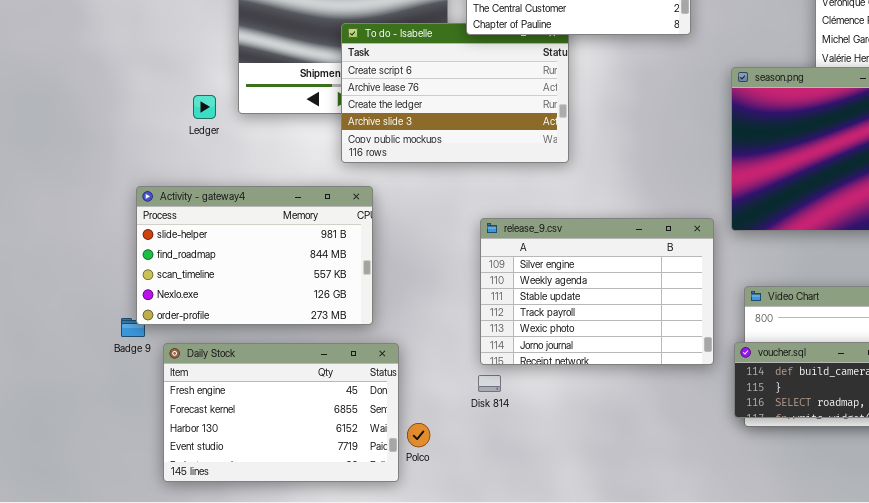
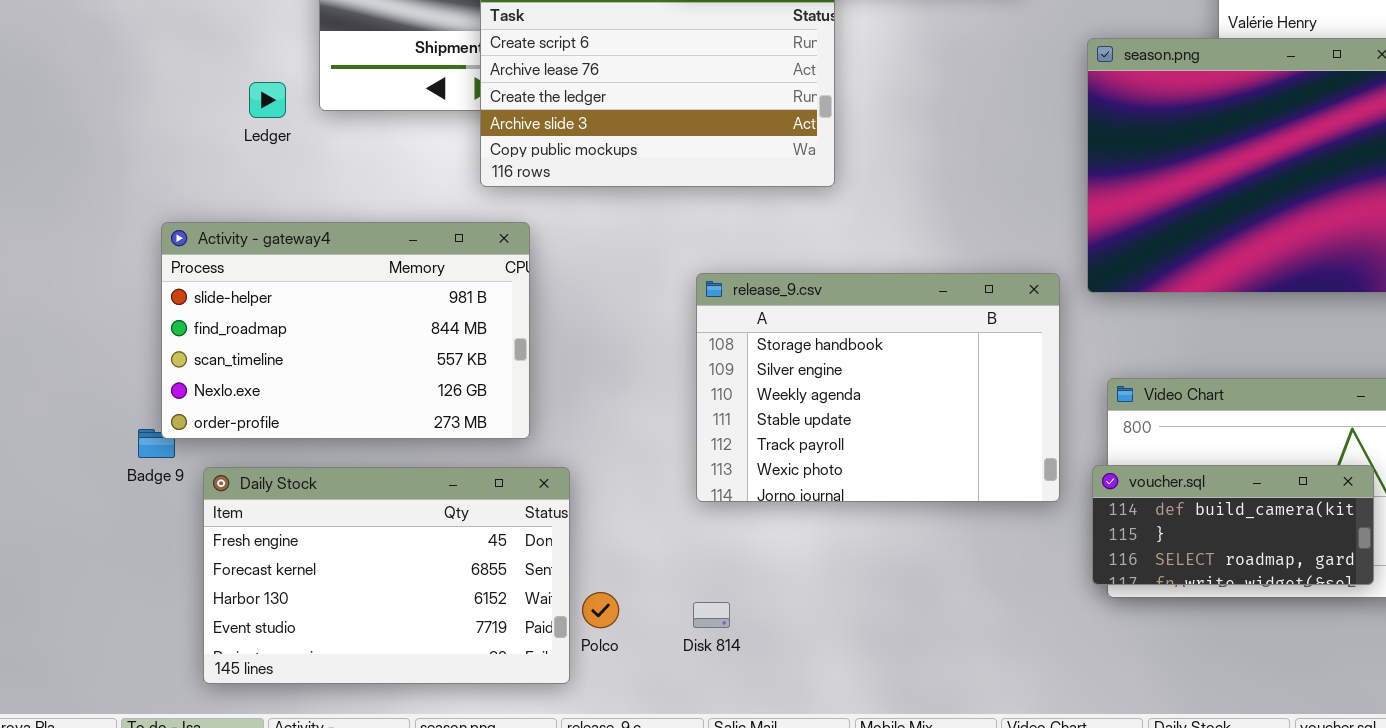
release_9.csv: [480,218,714,365] -> [696,273,1060,502], scrolled up 1 row
Disk 814: [478,375,501,392] -> [693,602,730,628], moved

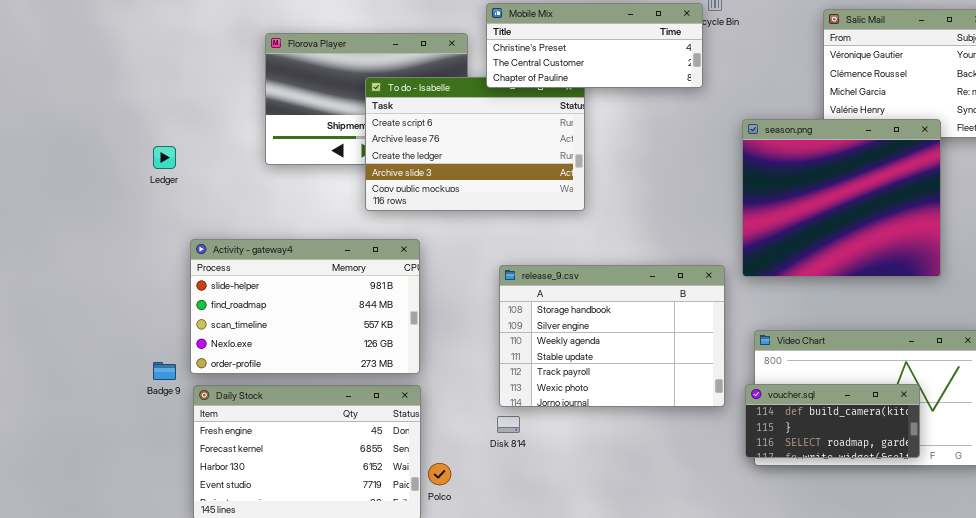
Ledger: [249,82,286,118] -> [153,146,176,169], moved
Activity - gateway4: [161,222,530,439] -> [190,239,420,374], moved
Disk 814: [693,602,730,628] -> [497,416,520,433], moved

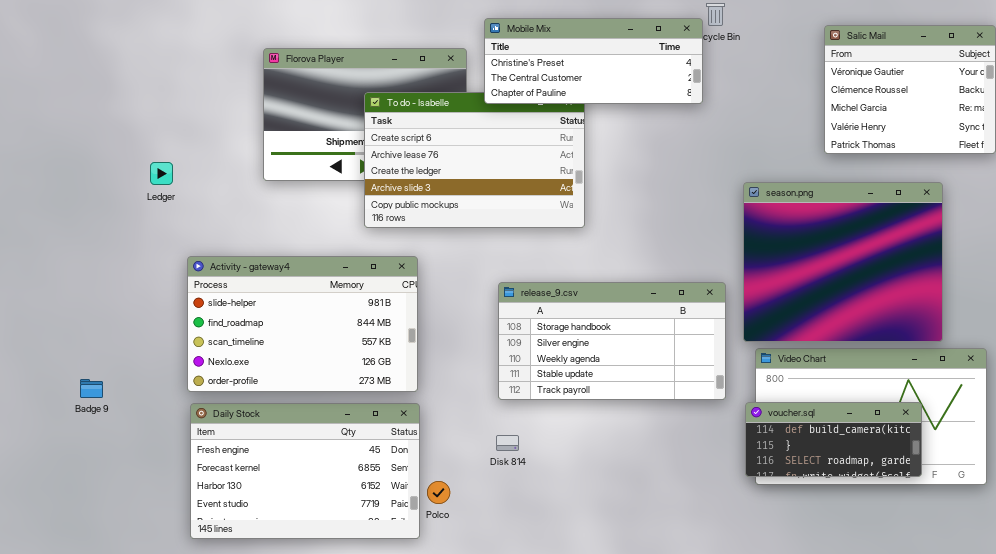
season.png: [742,119,941,277] -> [743,182,943,342], moved
release_9.csv: [499,265,725,407] -> [498,282,726,400], resized
Badge 9: [153,362,176,380] -> [80,379,103,398], moved

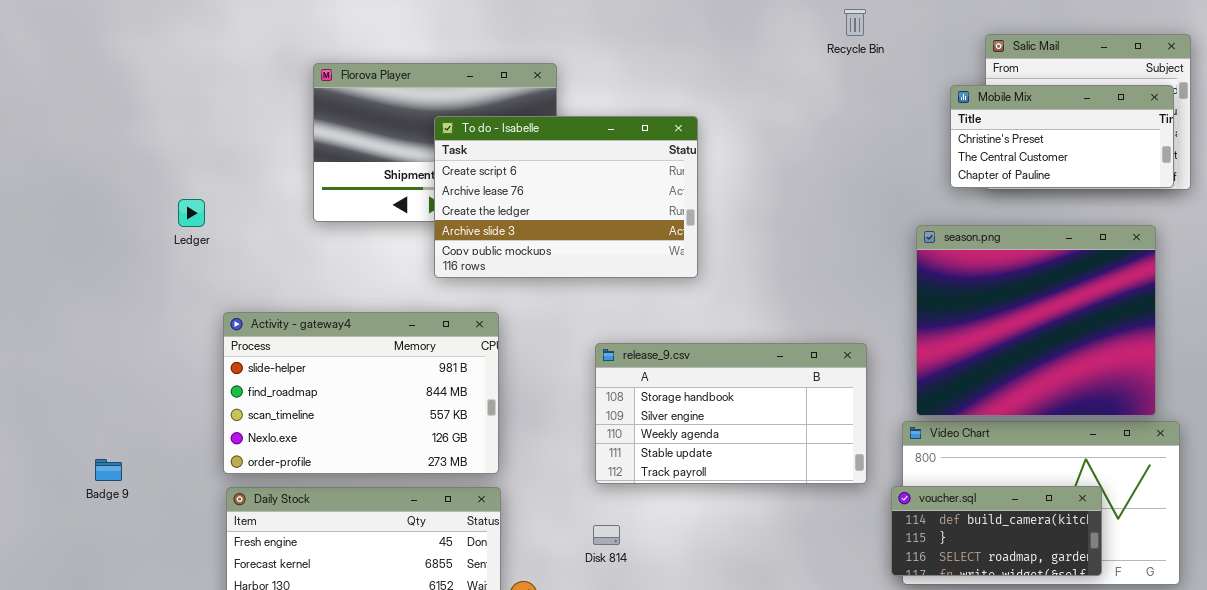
Mobile Mix: [484,18,703,104] -> [950,85,1174,188], moved, resized
season.png: [743,182,943,342] -> [916,225,1156,416], moved

